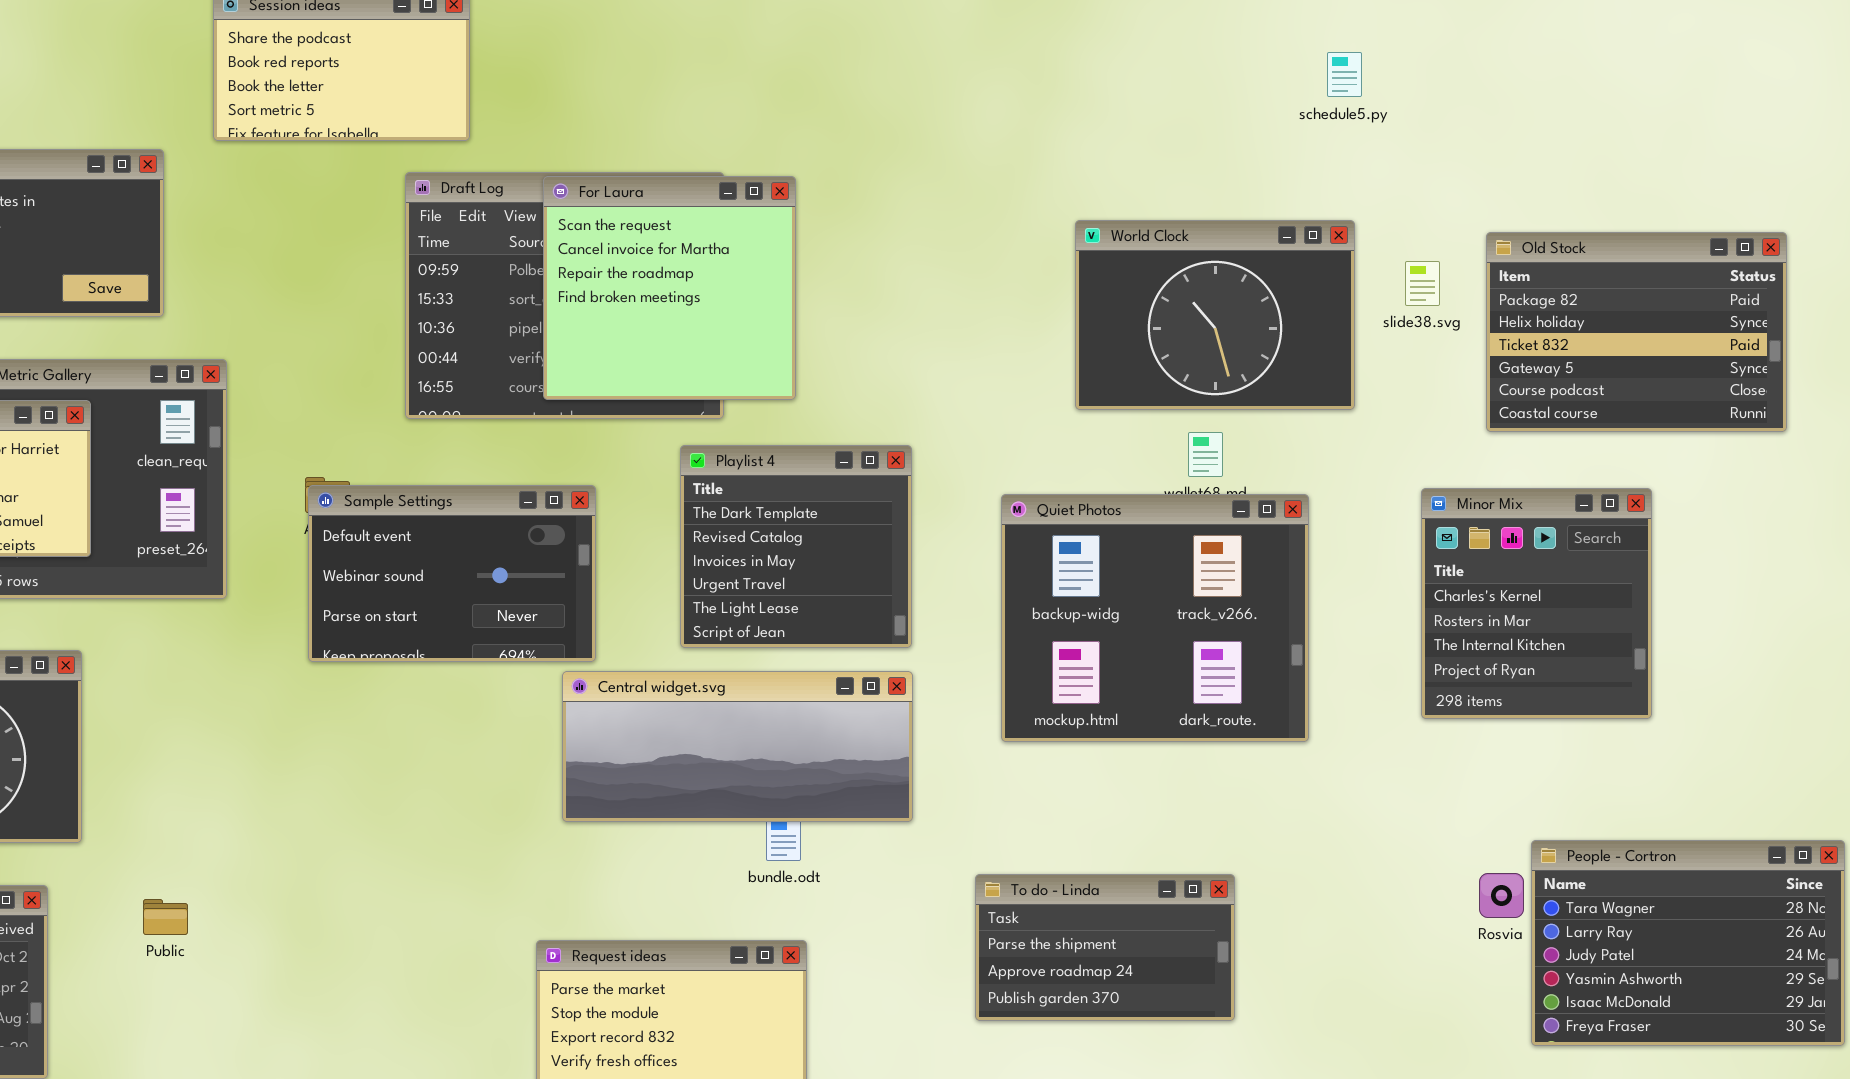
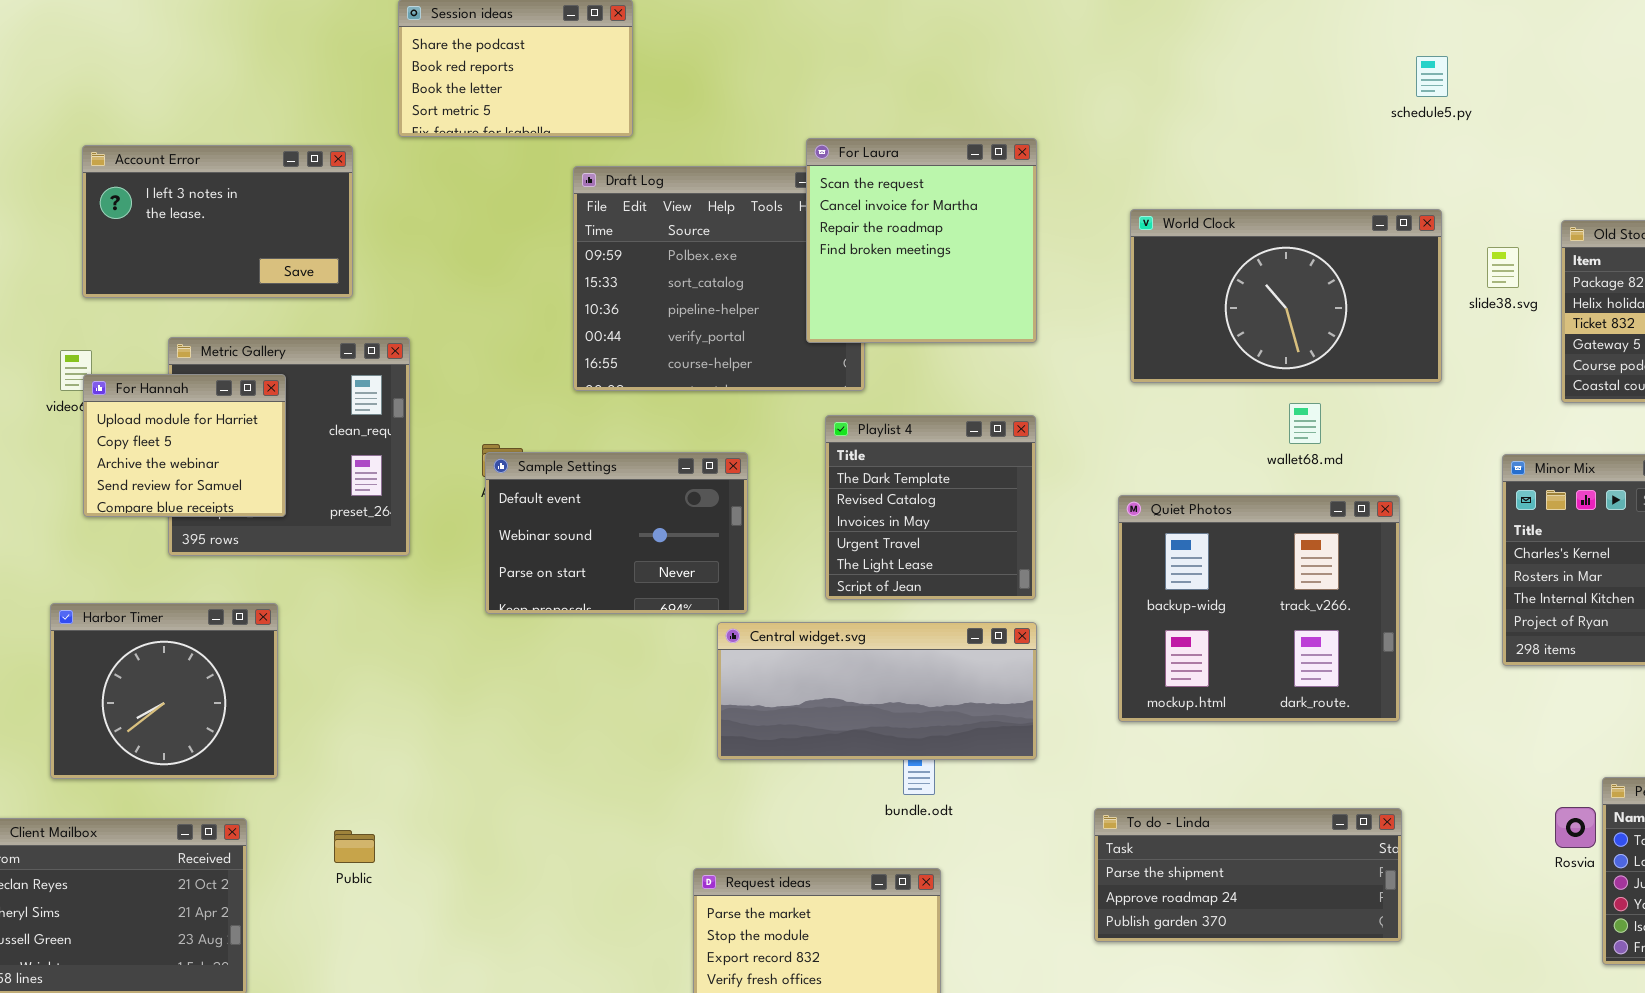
For Laura: [543,176,796,400] -> [806,138,1037,343], moved
World Clock: [1075,220,1355,410] -> [1130,209,1442,383], resized
Quiet Photos: [1001,494,1309,742] -> [1118,495,1400,722], moved
To do - Linda: [975,874,1235,1021] -> [1094,808,1402,942], resized

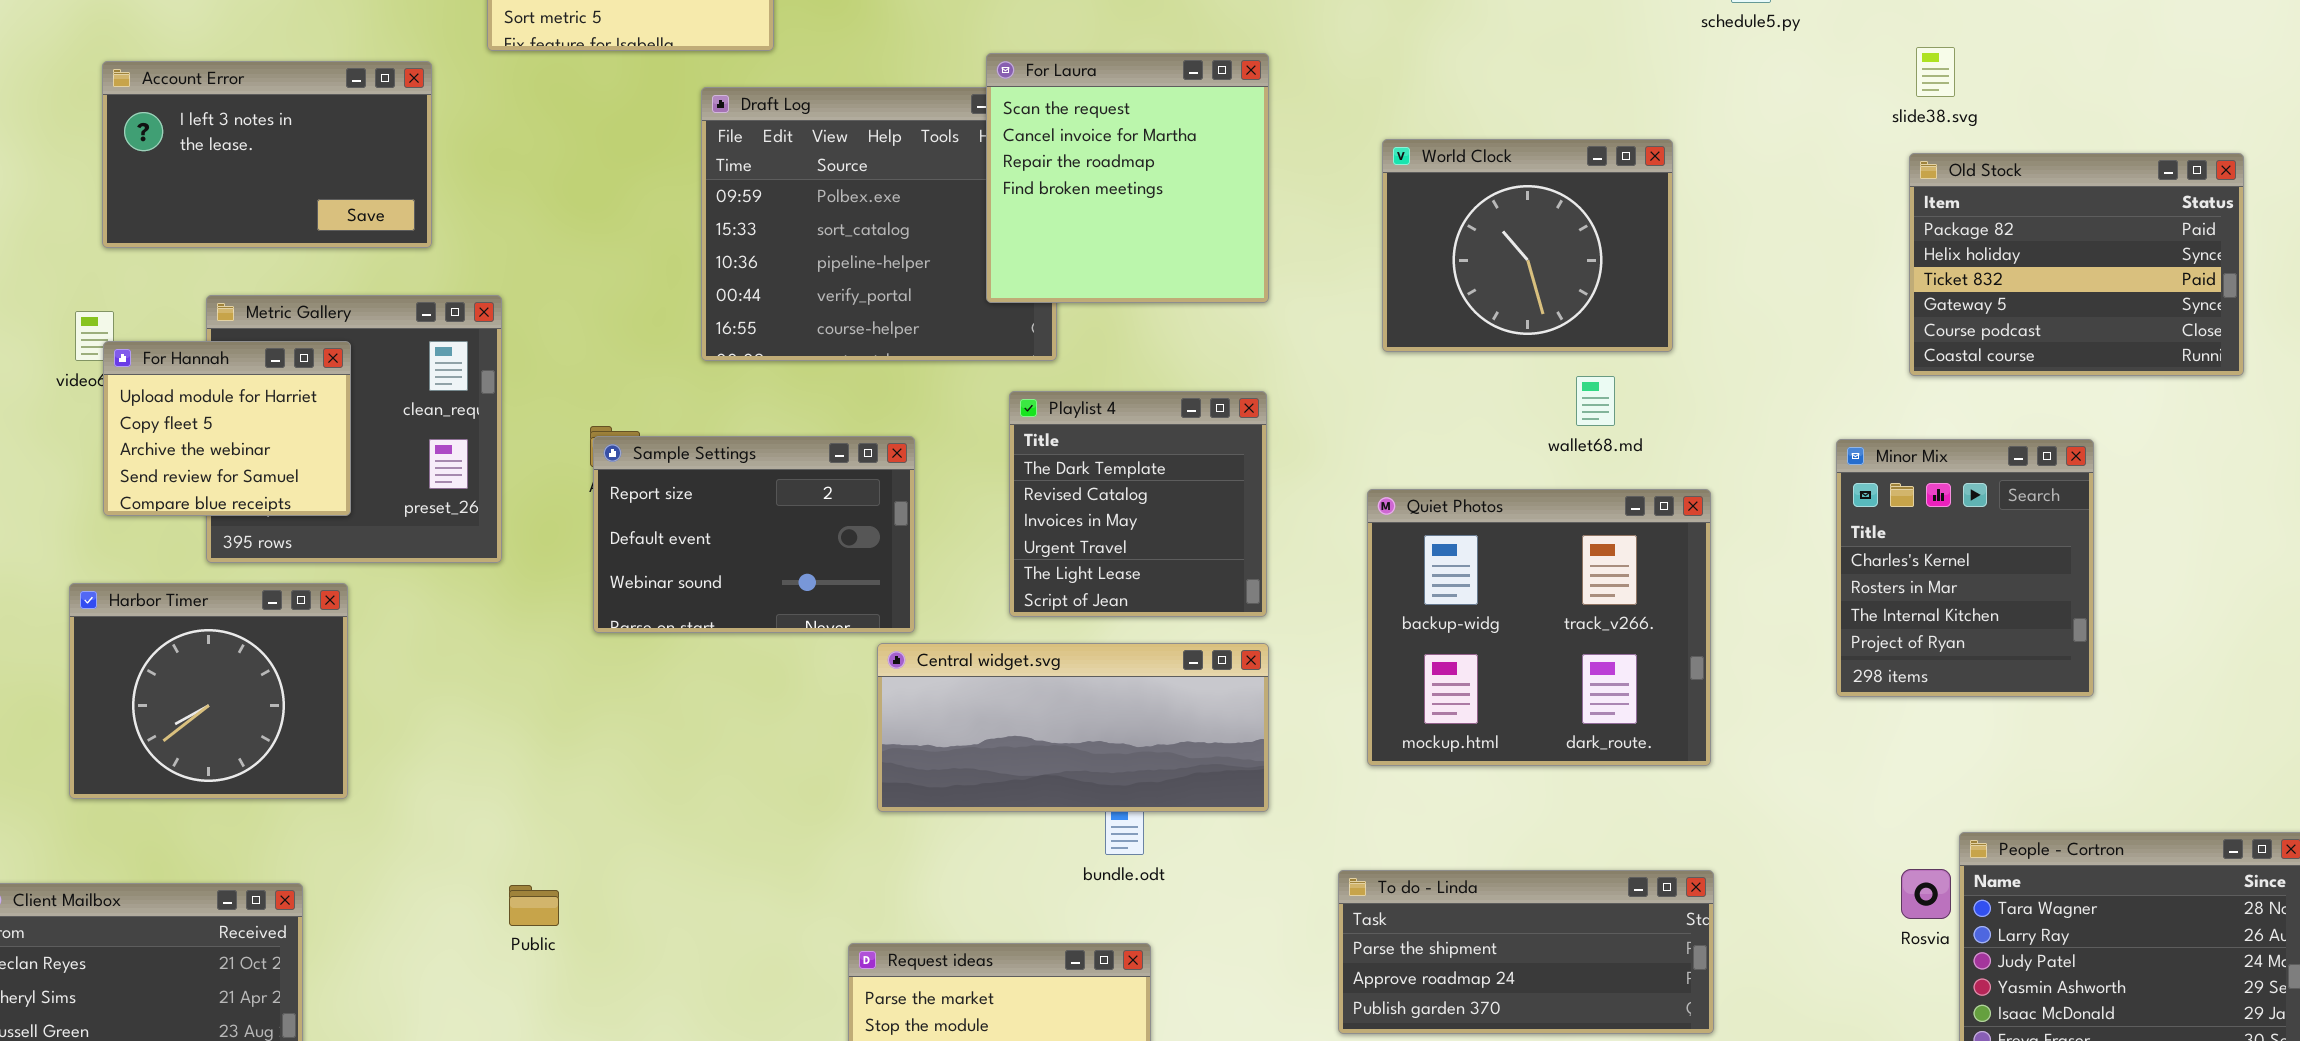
World Clock: [1130,209,1442,383] -> [1382,139,1673,352], resized
slide38.svg: [1487,247,1519,288] -> [1916,47,1955,97], moved
Sample Settings: [485,452,748,614] -> [593,436,915,633], scrolled up 1 row
Harbor Timer: [50,603,278,779] -> [69,583,348,799], moved
Public: [334,830,375,863] -> [509,885,559,926], moved

